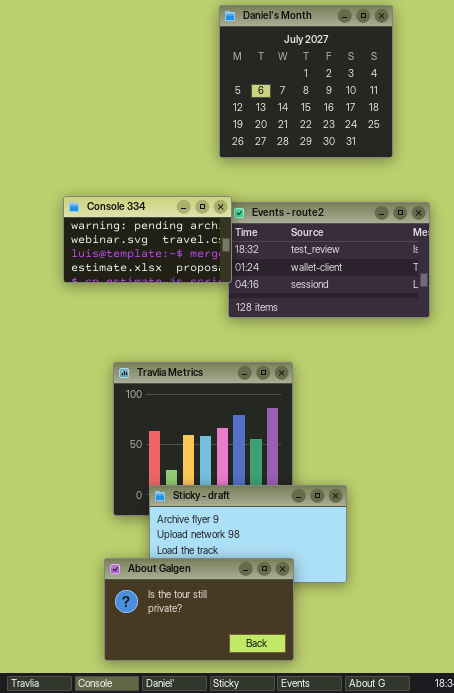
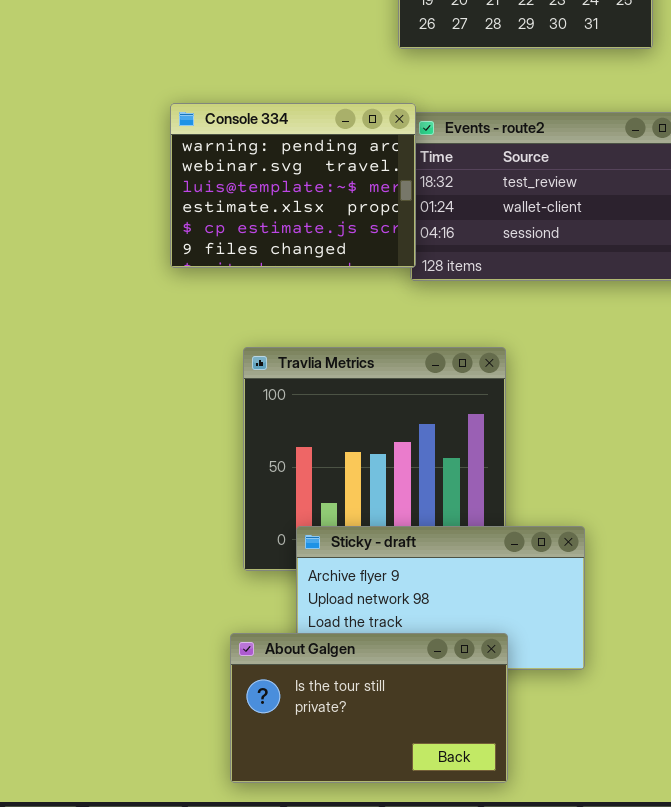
Console 334: [63,196,232,283] -> [170,103,416,268], resized

